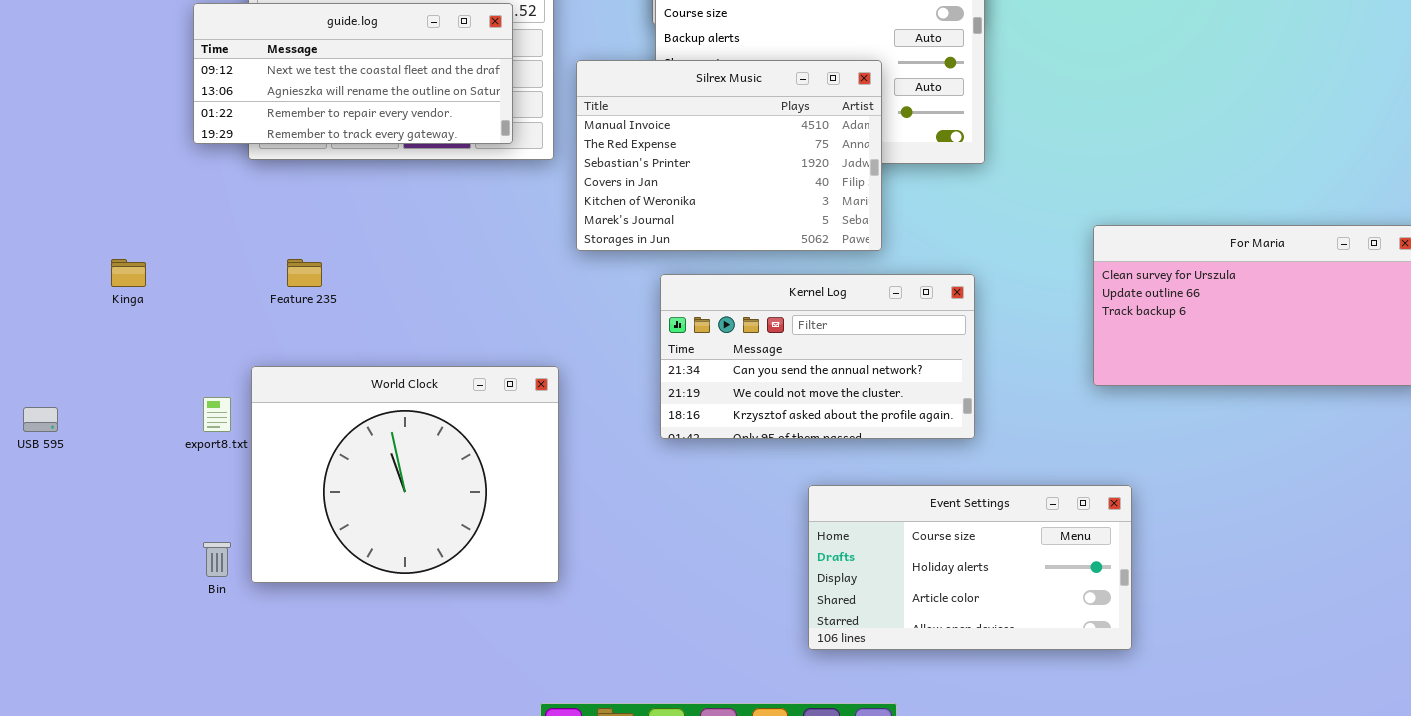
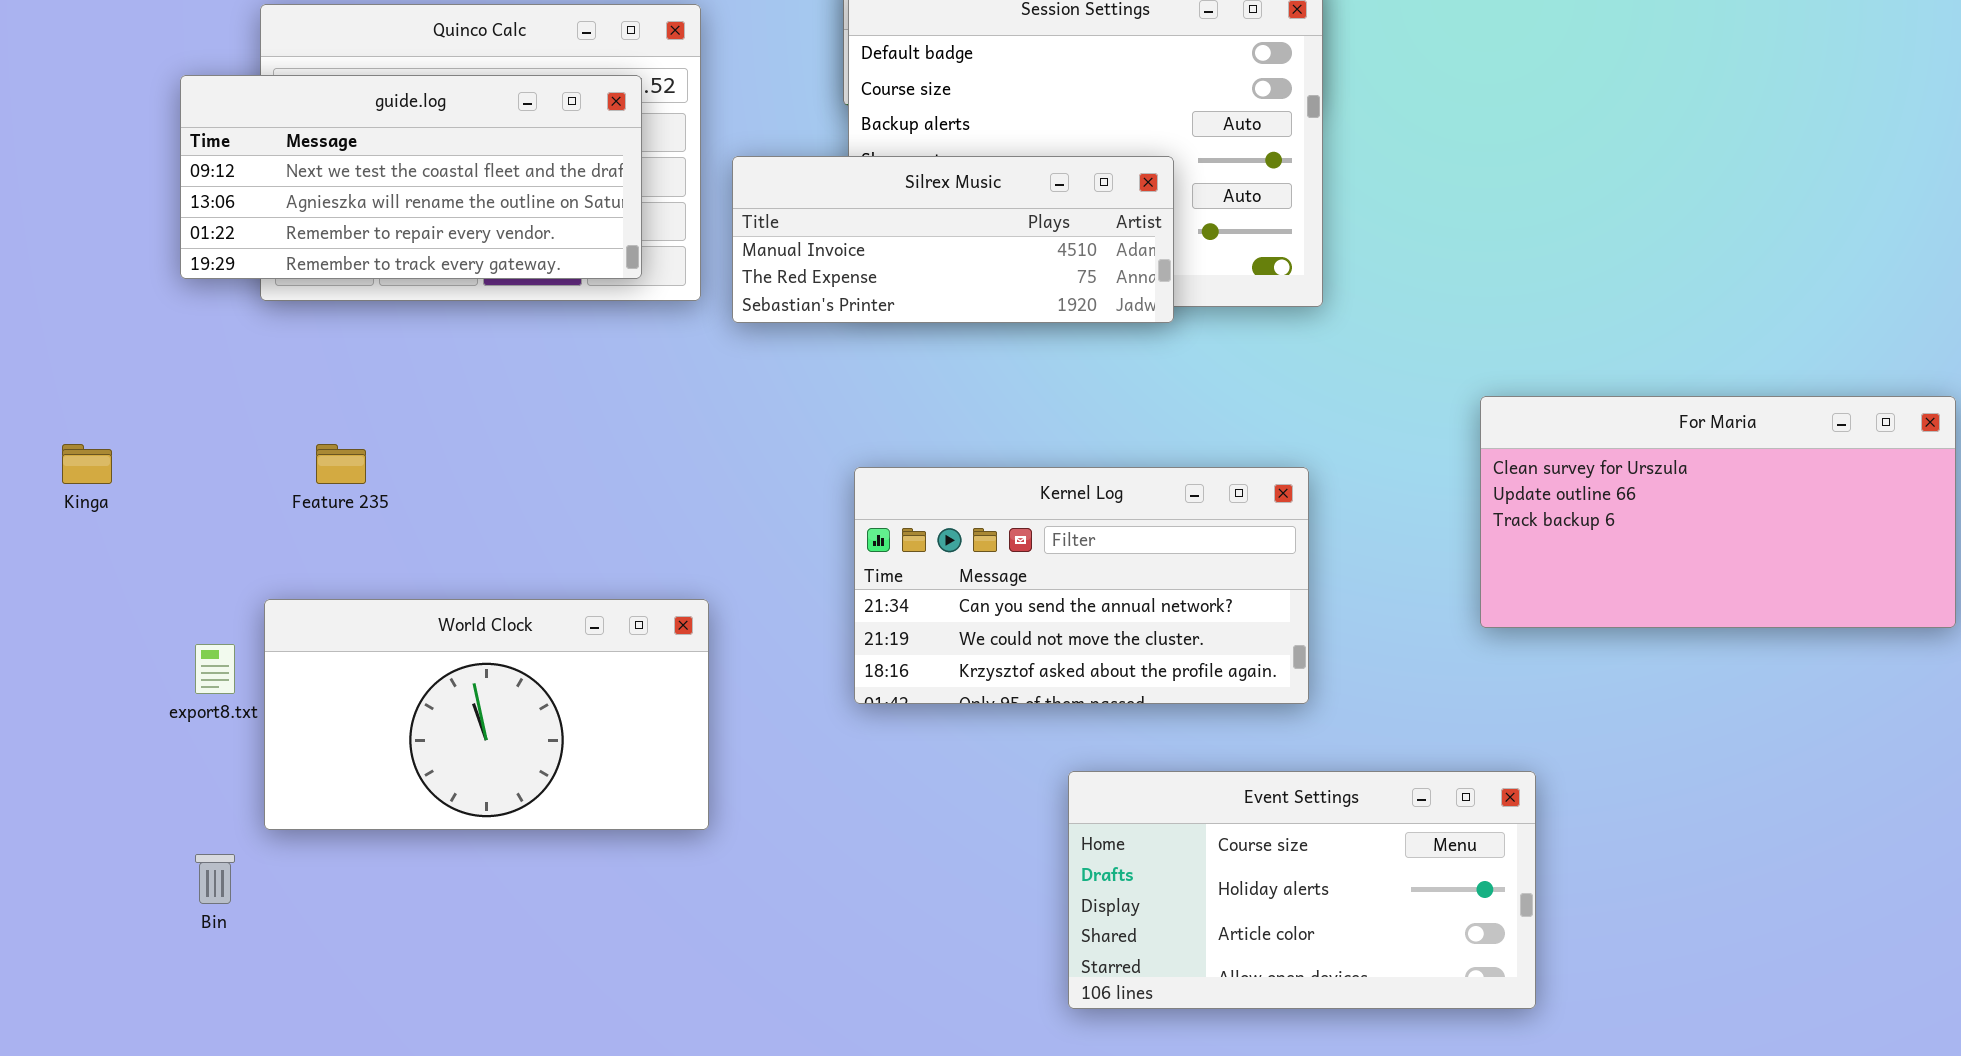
Silrex Music: [576,60,882,251] -> [732,156,1174,323], resized
World Clock: [251,366,559,583] -> [264,599,709,830], resized

